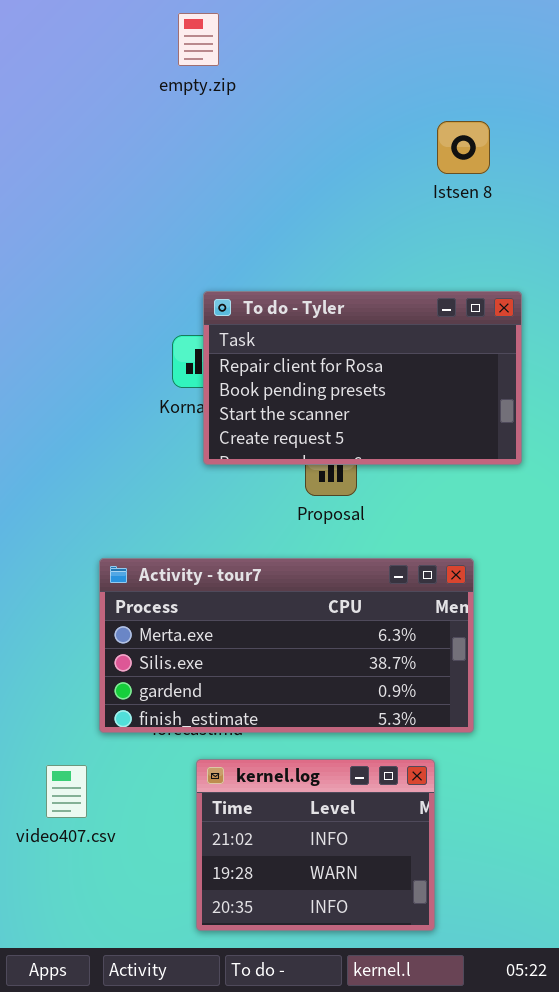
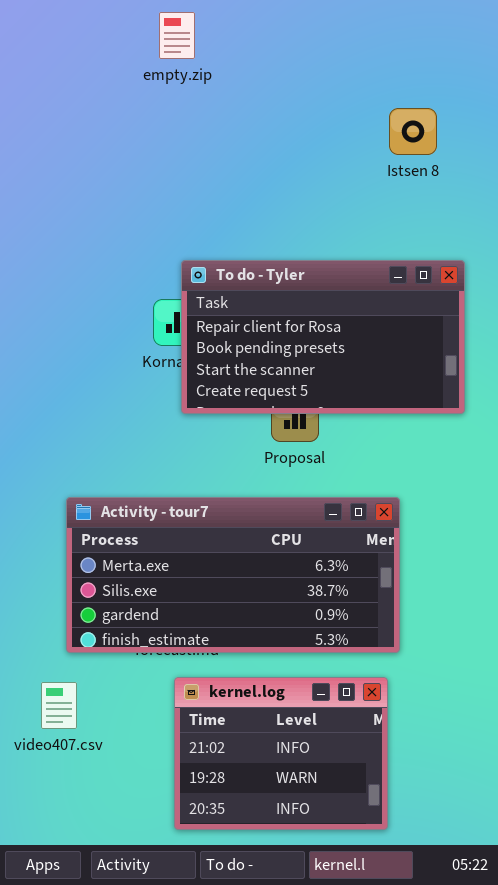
Activity - tour7: [99,558,474,733] -> [66,497,400,653], moved

